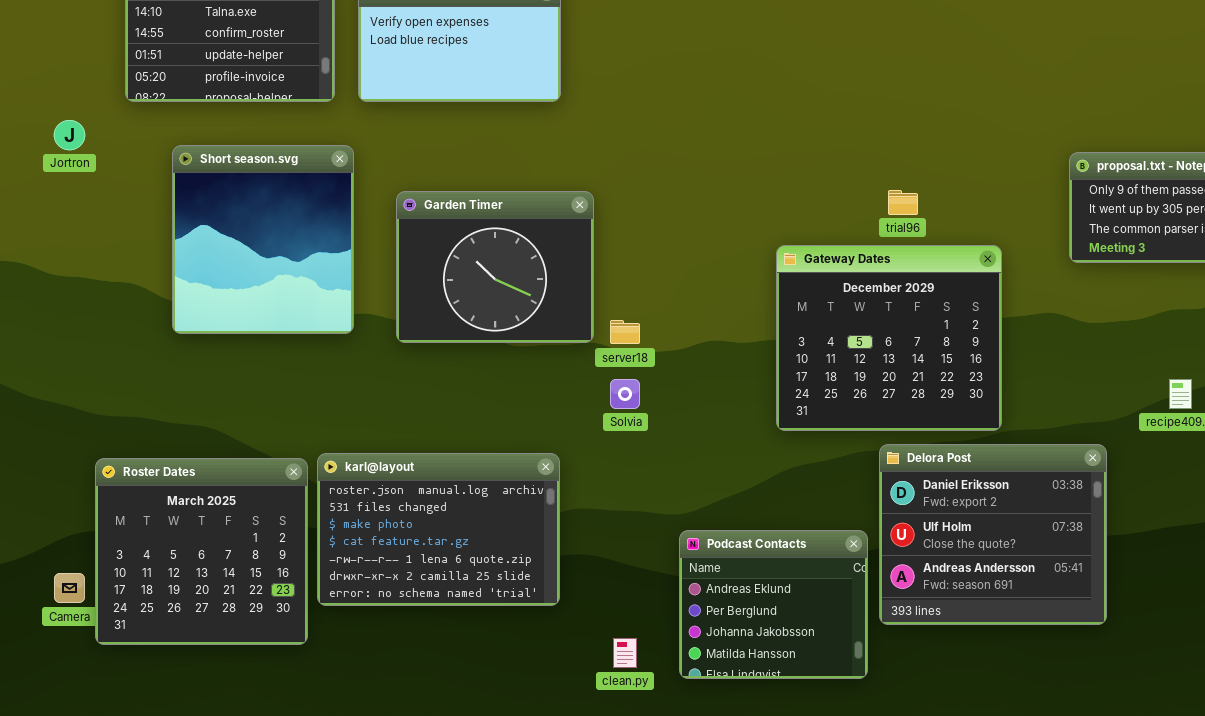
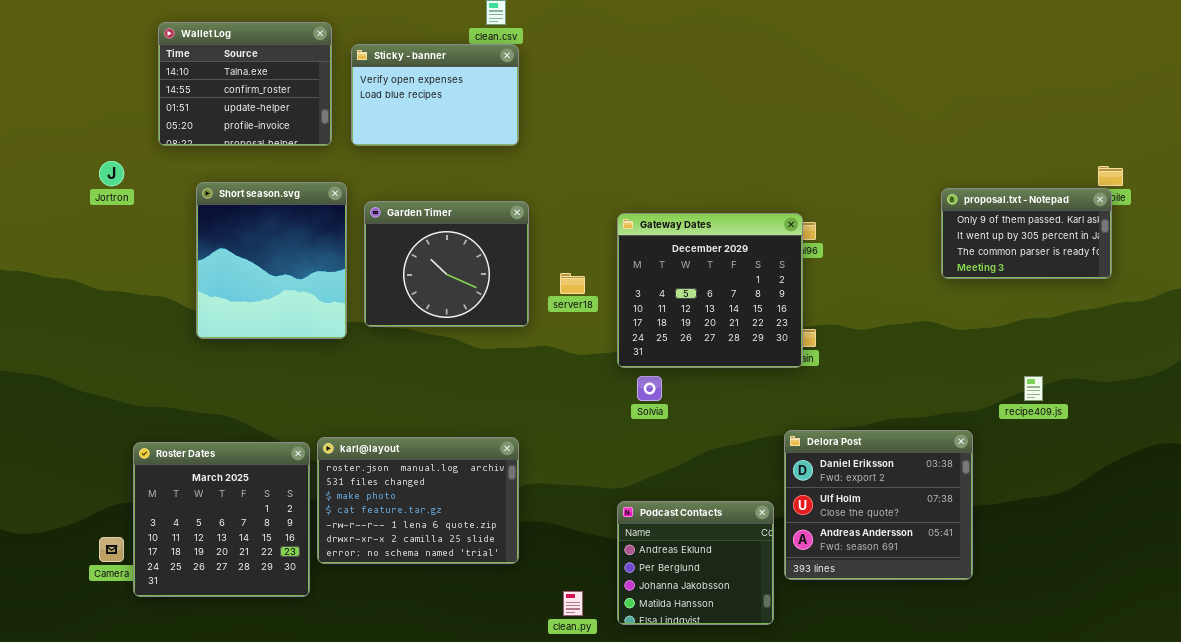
Garden Timer: [396,191,594,343] -> [364,201,529,327], moved
Gateway Dates: [776,245,1002,431] -> [617,213,803,368], moved
server18: [610,320,640,344] -> [560,273,585,294], moved
Solvia: [610,379,640,409] -> [637,376,662,401], moved

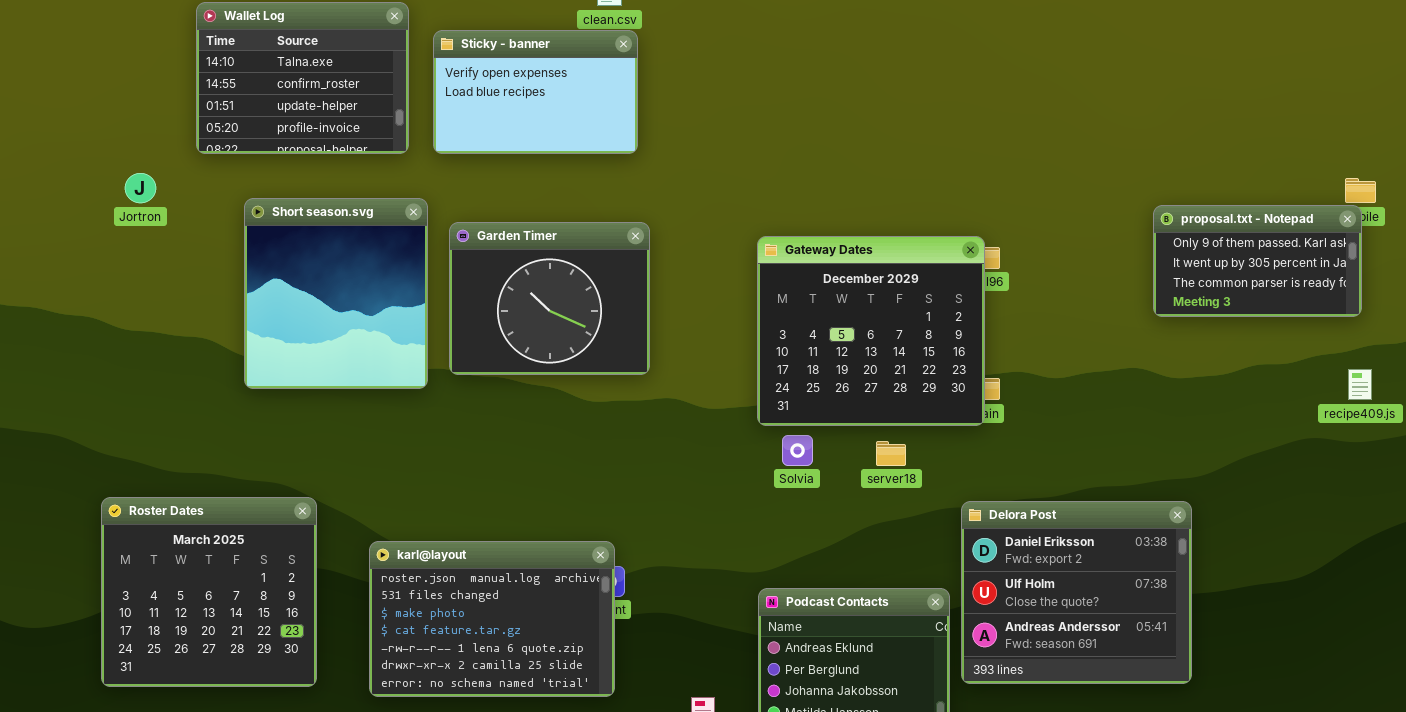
server18: [560,273,585,294] -> [876,441,906,466], moved
recipe409.js: [1024,376,1043,401] -> [1348,369,1372,400], moved
karl@layout: [317,437,519,564] -> [369,541,615,697], moved
Roster Dates: [133,442,310,597] -> [101,497,317,687], moved

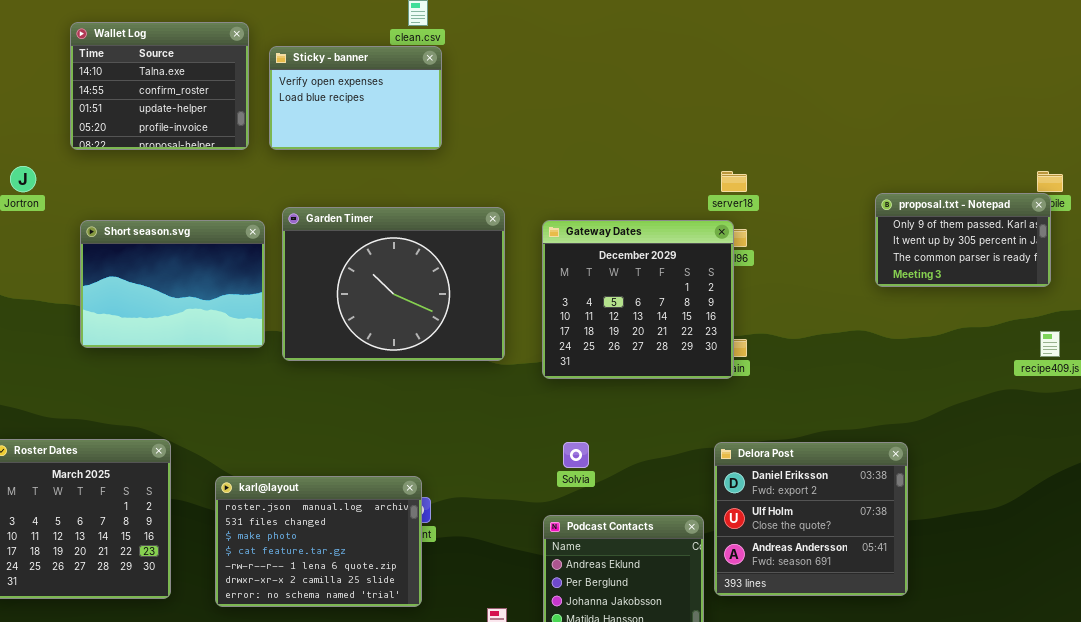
Short season.svg: [244,198,428,389] -> [80,220,265,348], resized
Garden Timer: [449,222,650,375] -> [282,207,505,361], resized
Solvia: [782,435,813,466] -> [563,442,589,468], moved
server18: [876,441,906,466] -> [721,171,747,192], moved

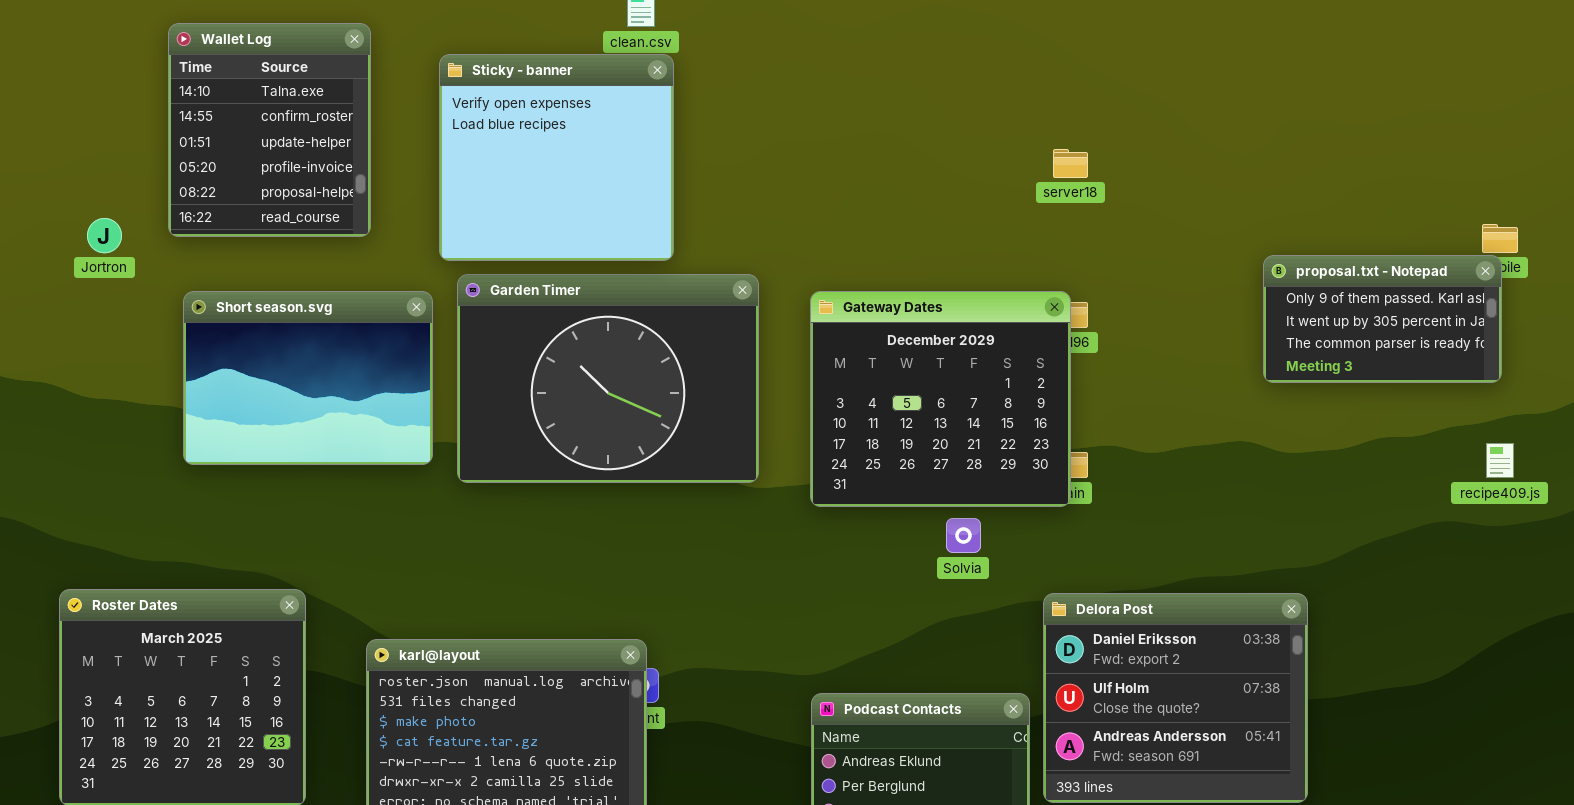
Wallet Log: [70,22,249,150] -> [168,23,371,237], resized
Sticky - banner: [269,46,442,150] -> [439,54,674,261], resized
server18: [721,171,747,192] -> [1053,149,1088,178], moved
Solvia: [563,442,589,468] -> [946,518,981,553], moved

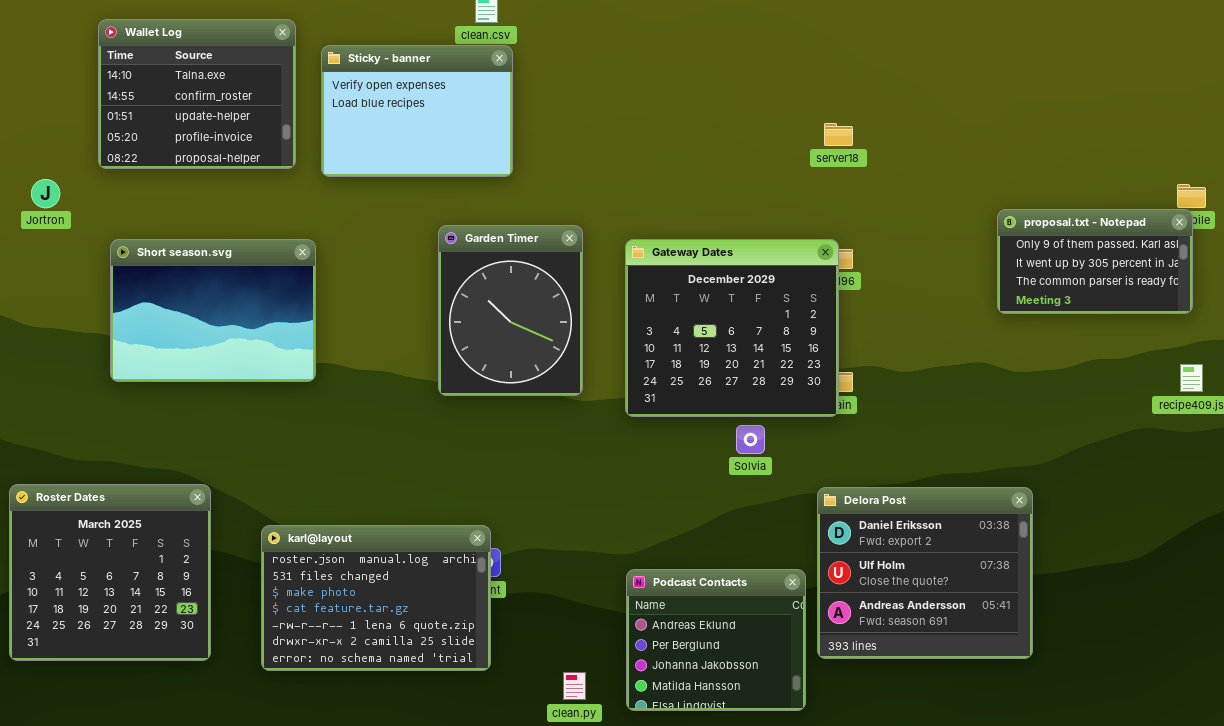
Wallet Log: [168,23,371,237] -> [98,19,296,169], resized
Sticky - banner: [439,54,674,261] -> [321,45,513,177], resized
Garden Timer: [457,274,759,483] -> [438,225,583,396], resized

